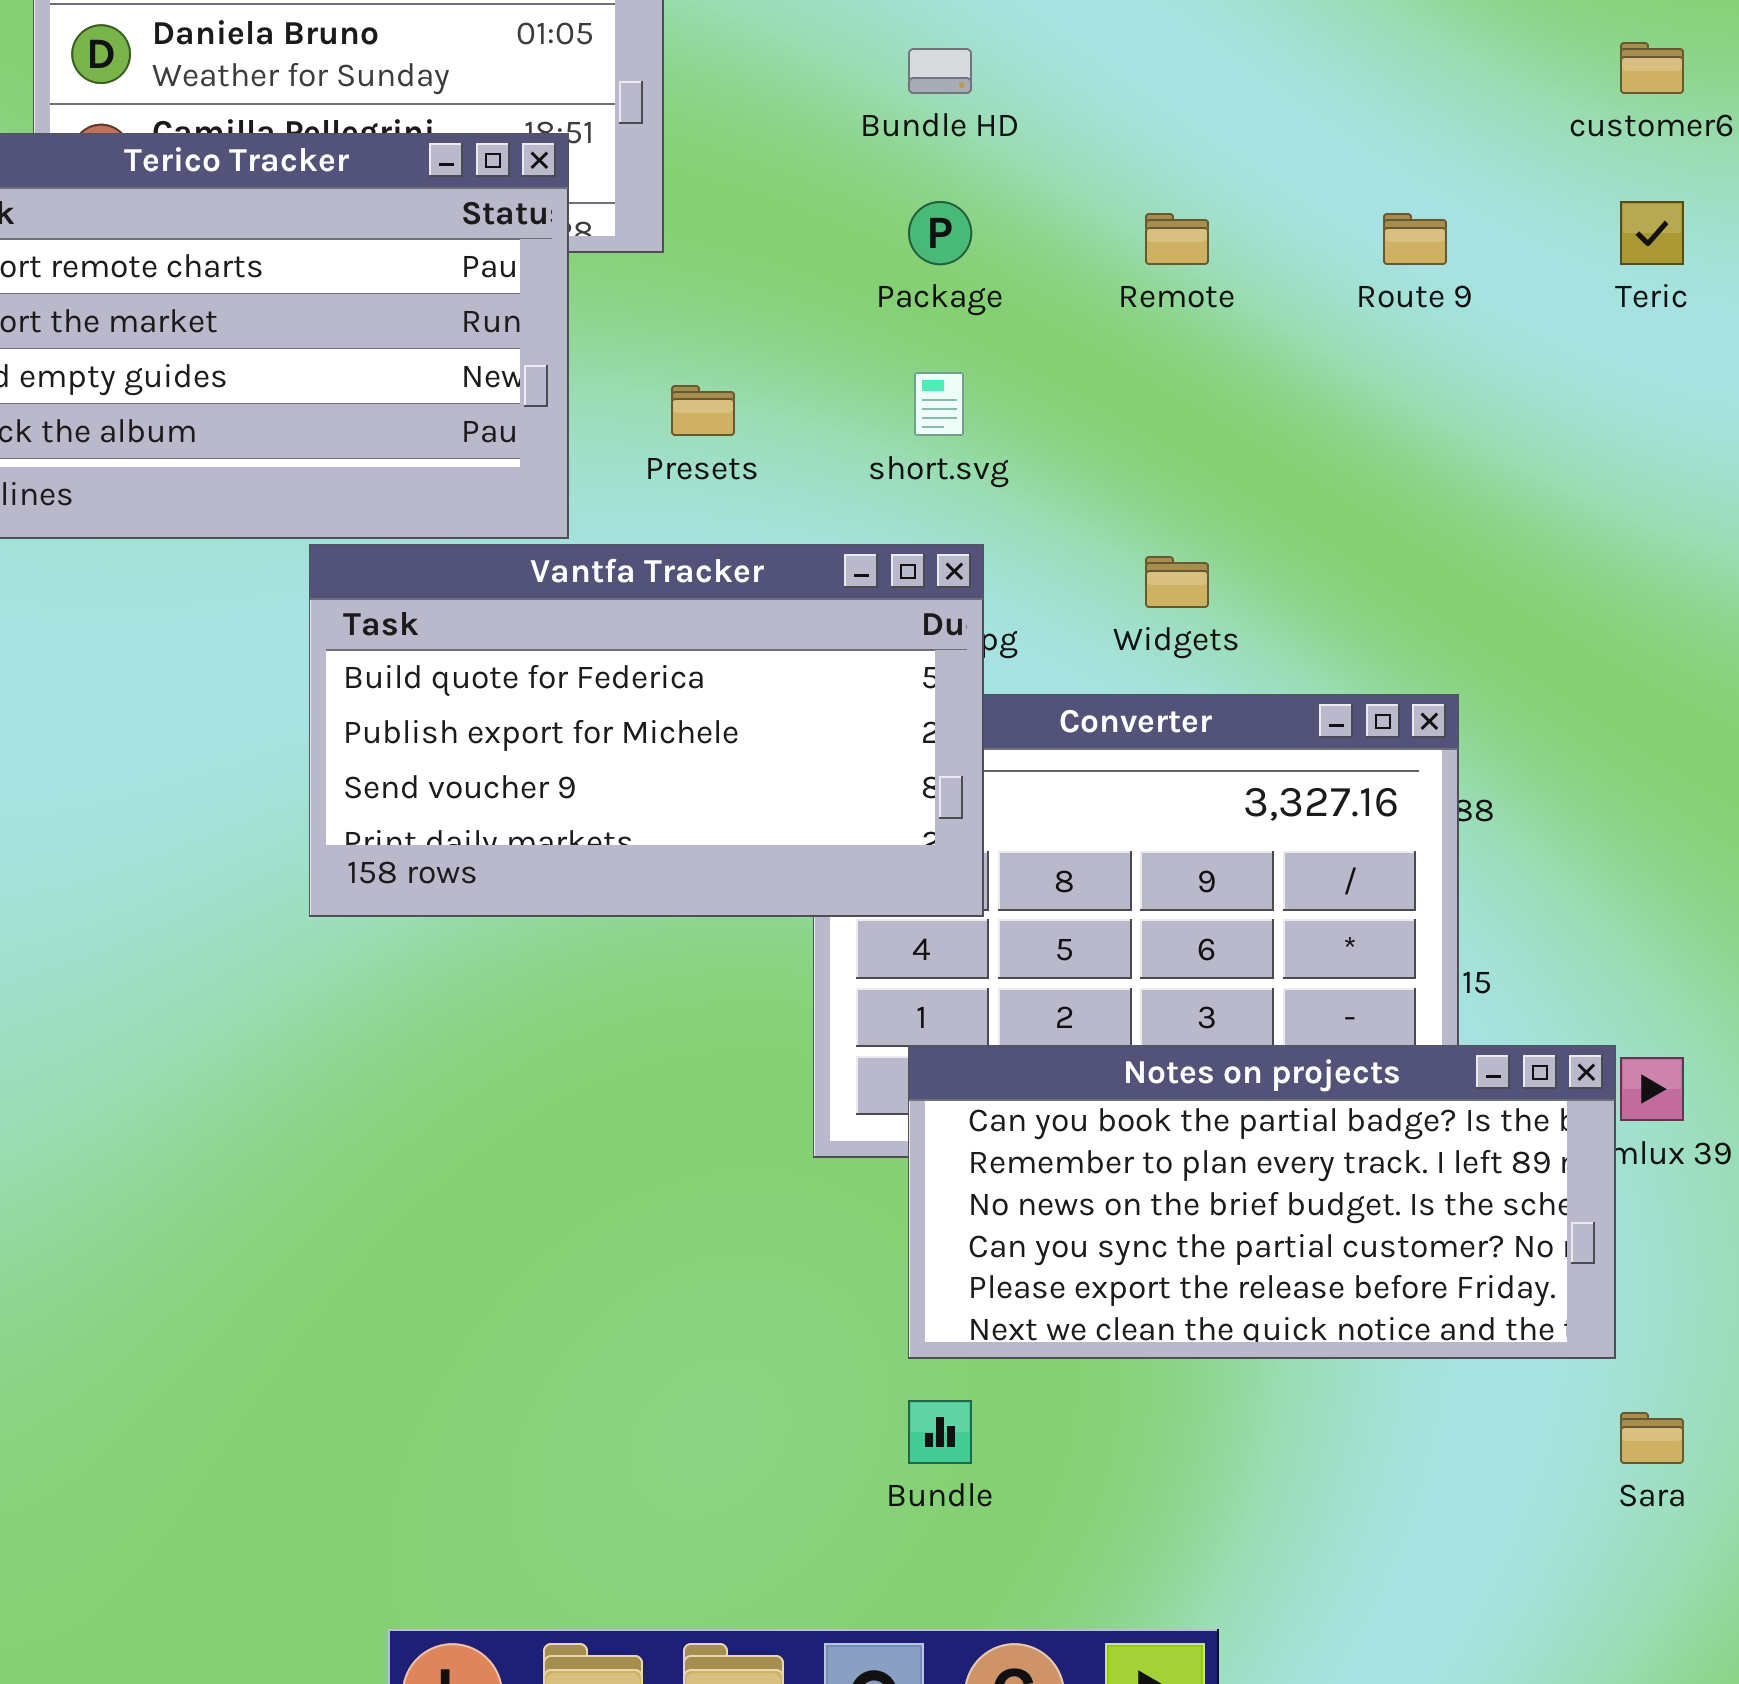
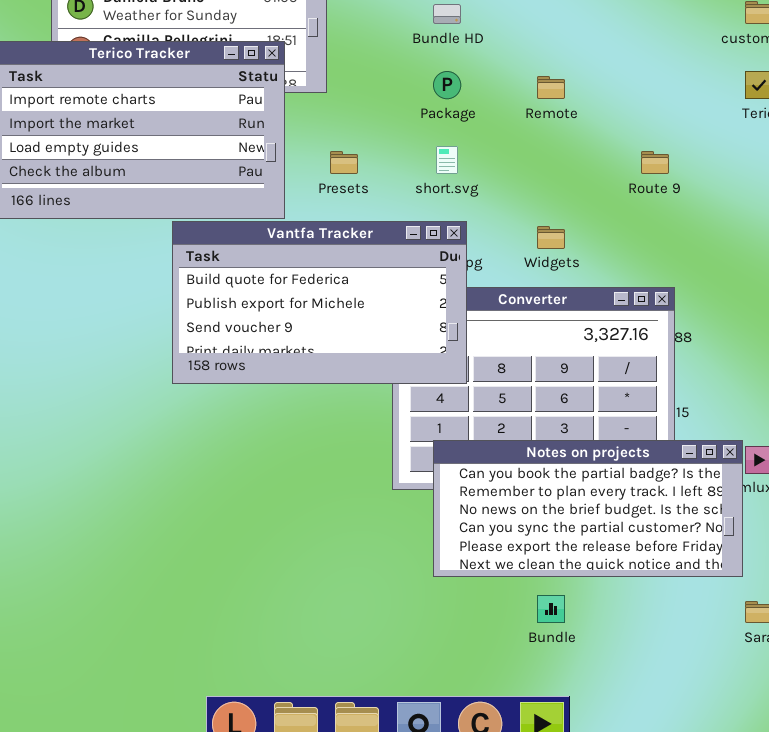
Route 9: [1383,213,1447,265] -> [641,151,669,174], moved
Bundle: [908,1400,972,1464] -> [537,595,565,623], moved

